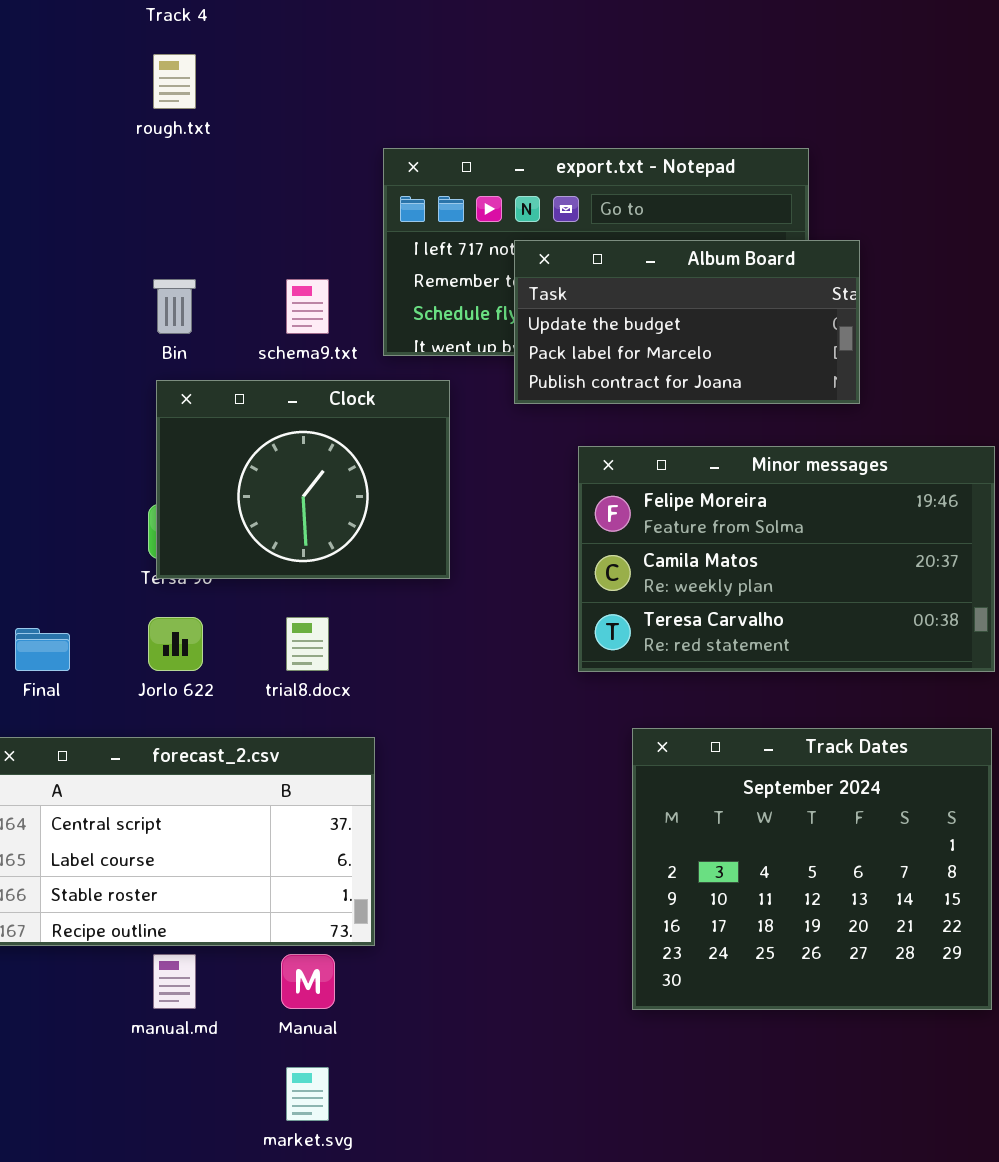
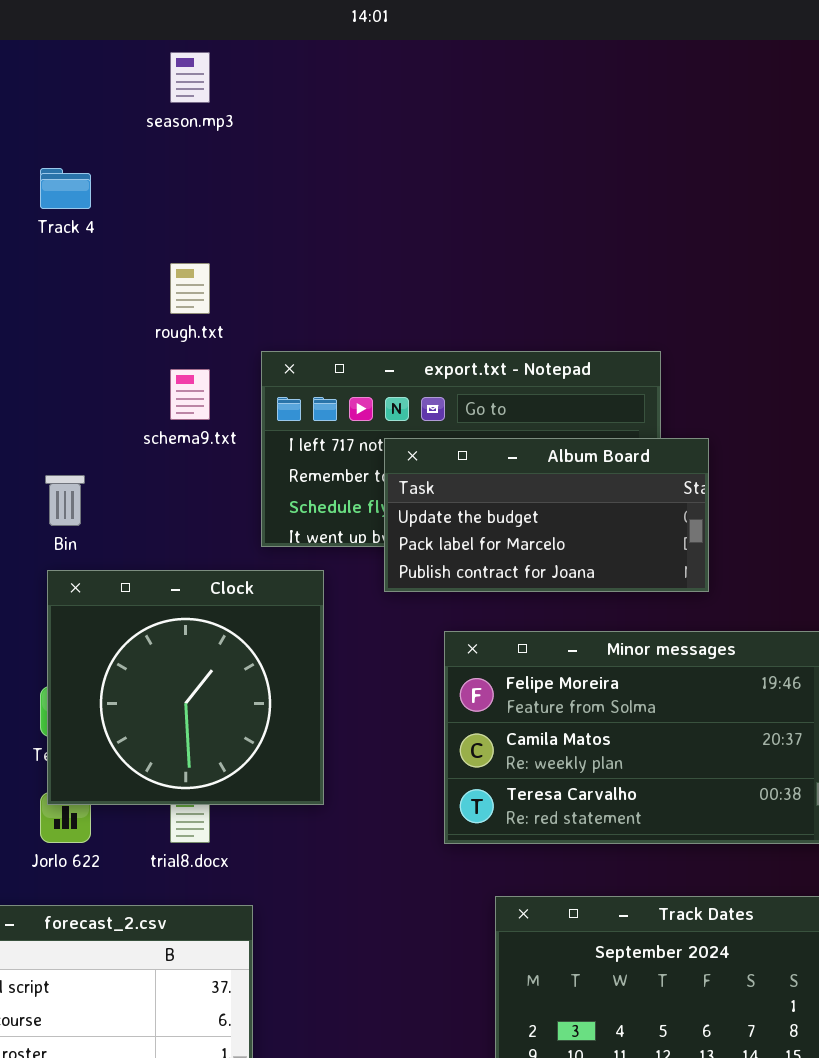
rough.txt: [153,54,196,109] -> [170,263,210,314], moved
schema9.txt: [286,279,329,334] -> [170,369,210,420], moved
Clock: [156,380,450,579] -> [47,570,324,805], resized

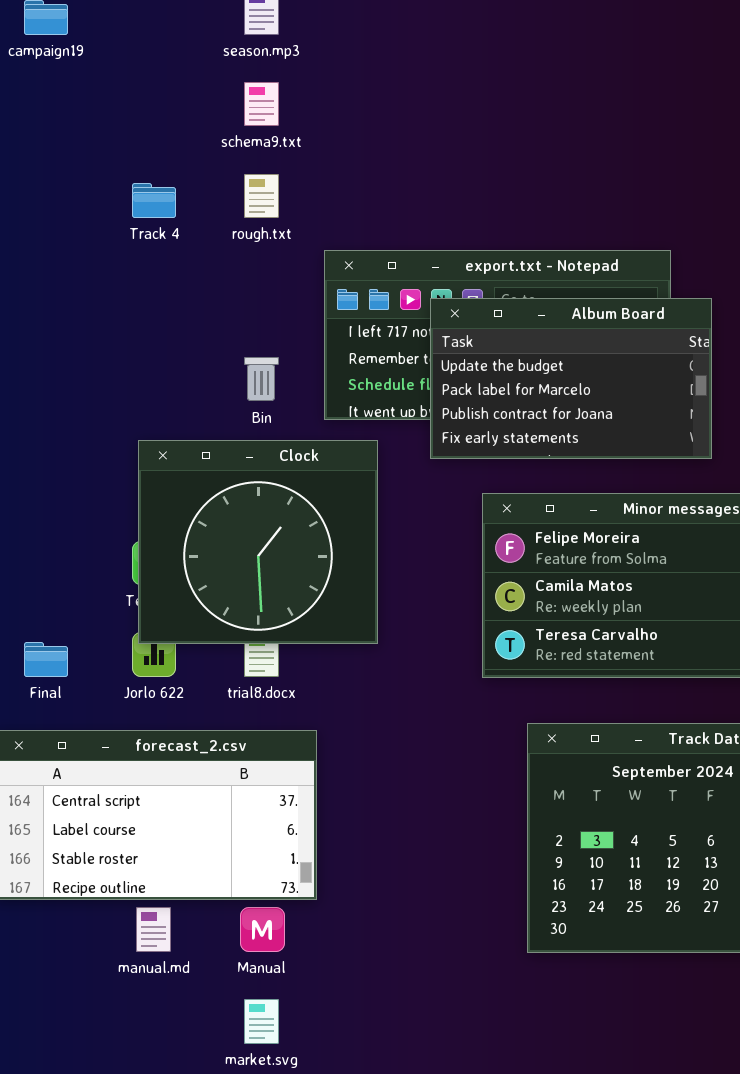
Track 4: [40,168,91,209] -> [132,183,176,218], moved
schema9.txt: [170,369,210,420] -> [244,82,279,126], moved
Album Board: [384,438,709,592] -> [430,298,712,459], resized
Bin: [45,475,85,526] -> [244,357,279,401], moved

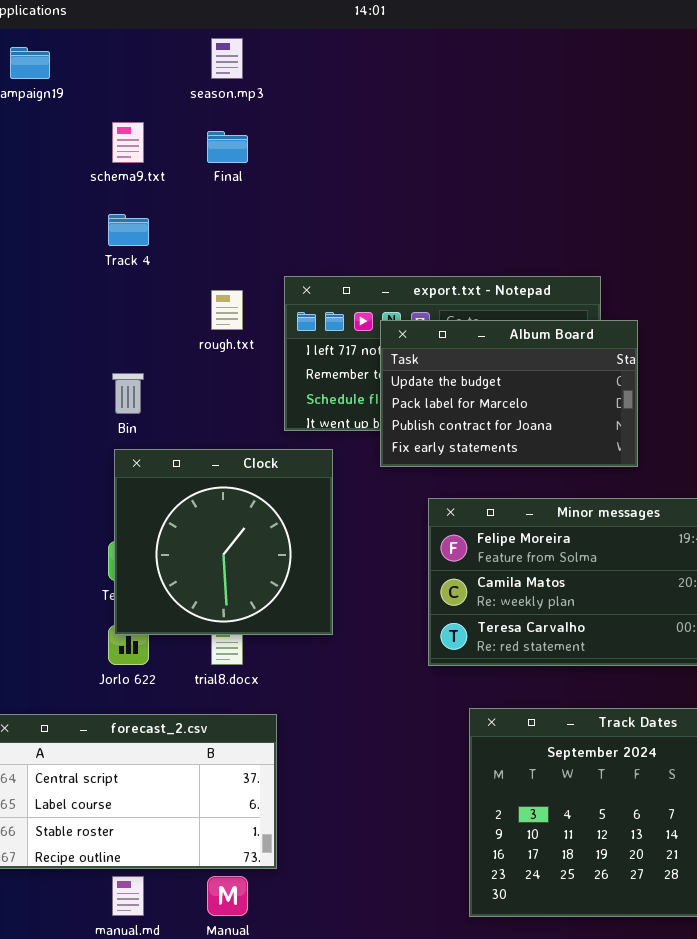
schema9.txt: [244,82,279,126] -> [112,122,144,163], moved
rough.txt: [244,174,279,218] -> [211,290,243,330], moved
Bin: [244,357,279,401] -> [112,373,144,414], moved
Final: [24,642,68,677] -> [207,131,248,163], moved

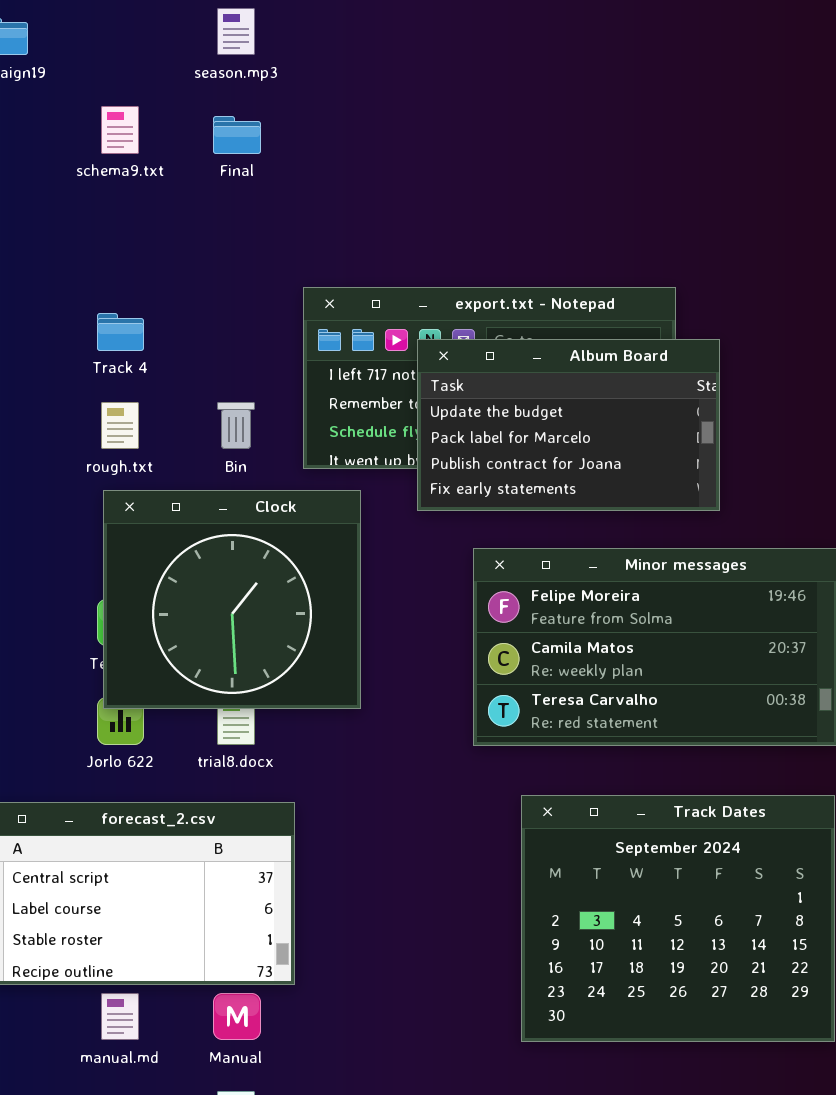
Track 4: [108,214,149,246] -> [97,313,144,351], moved
rough.txt: [211,290,243,330] -> [101,402,139,449], moved
Bin: [112,373,144,414] -> [217,402,255,449], moved

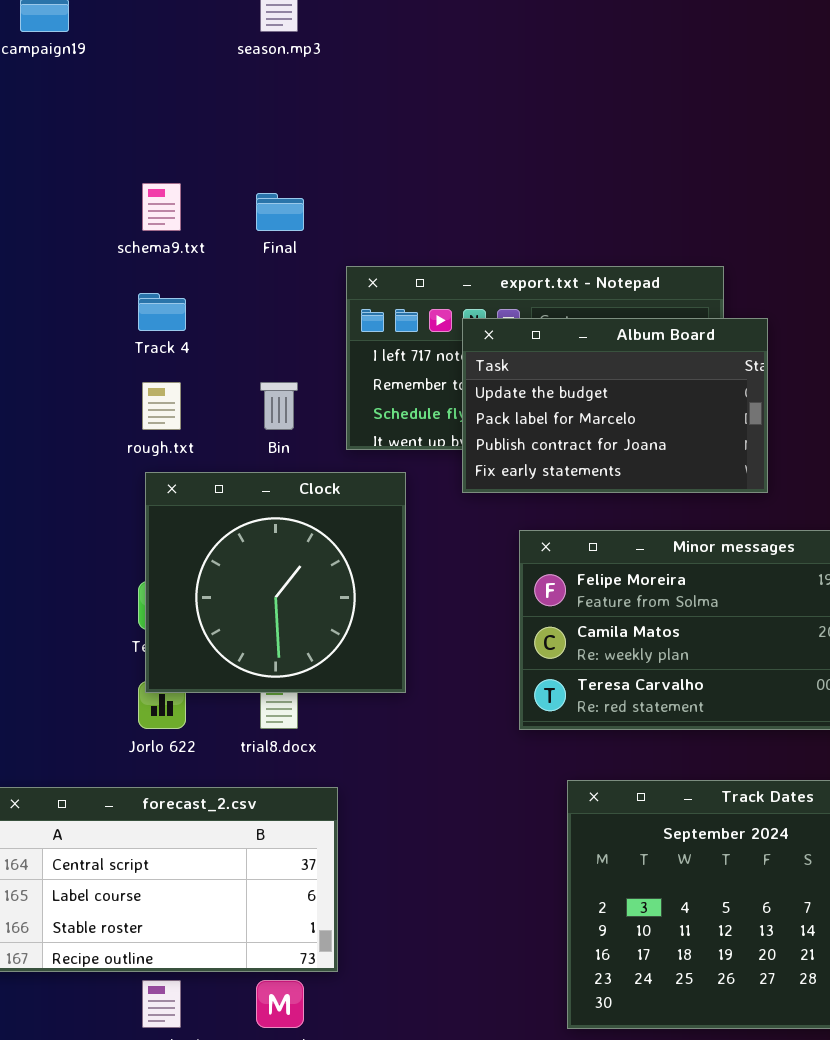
schema9.txt: [101,106,139,154] -> [142,183,181,231], moved
Final: [213,116,261,154] -> [256,193,304,231], moved

